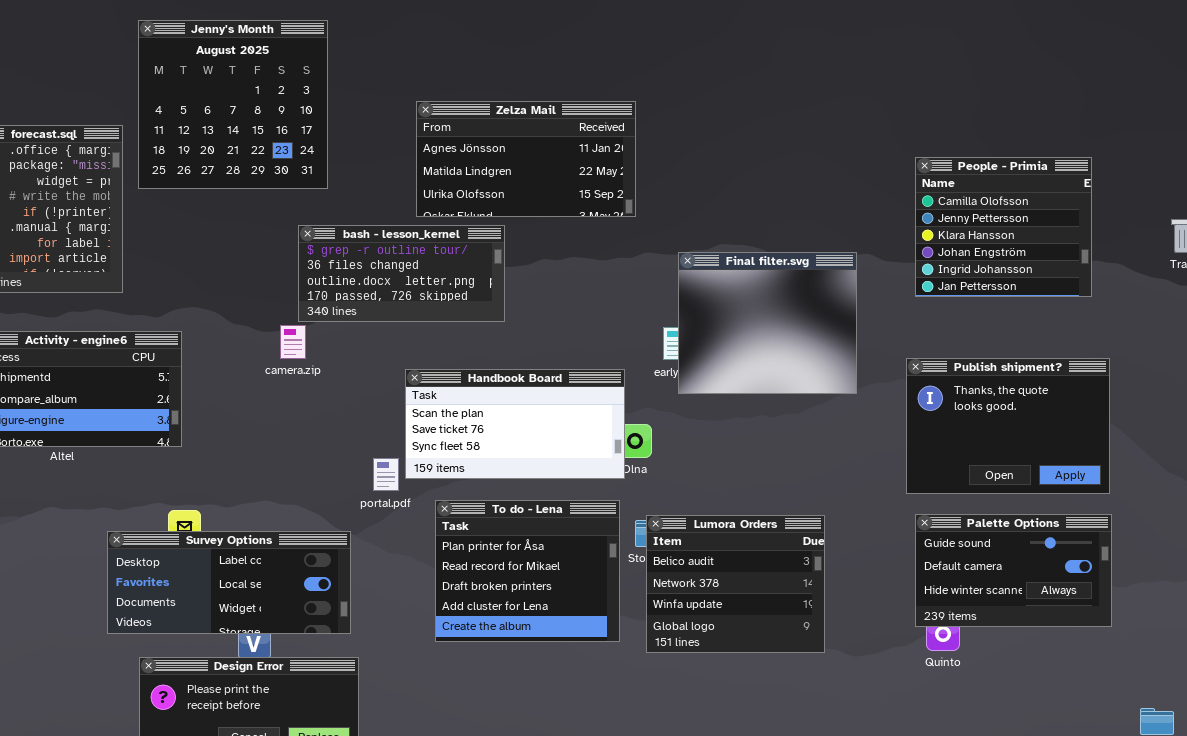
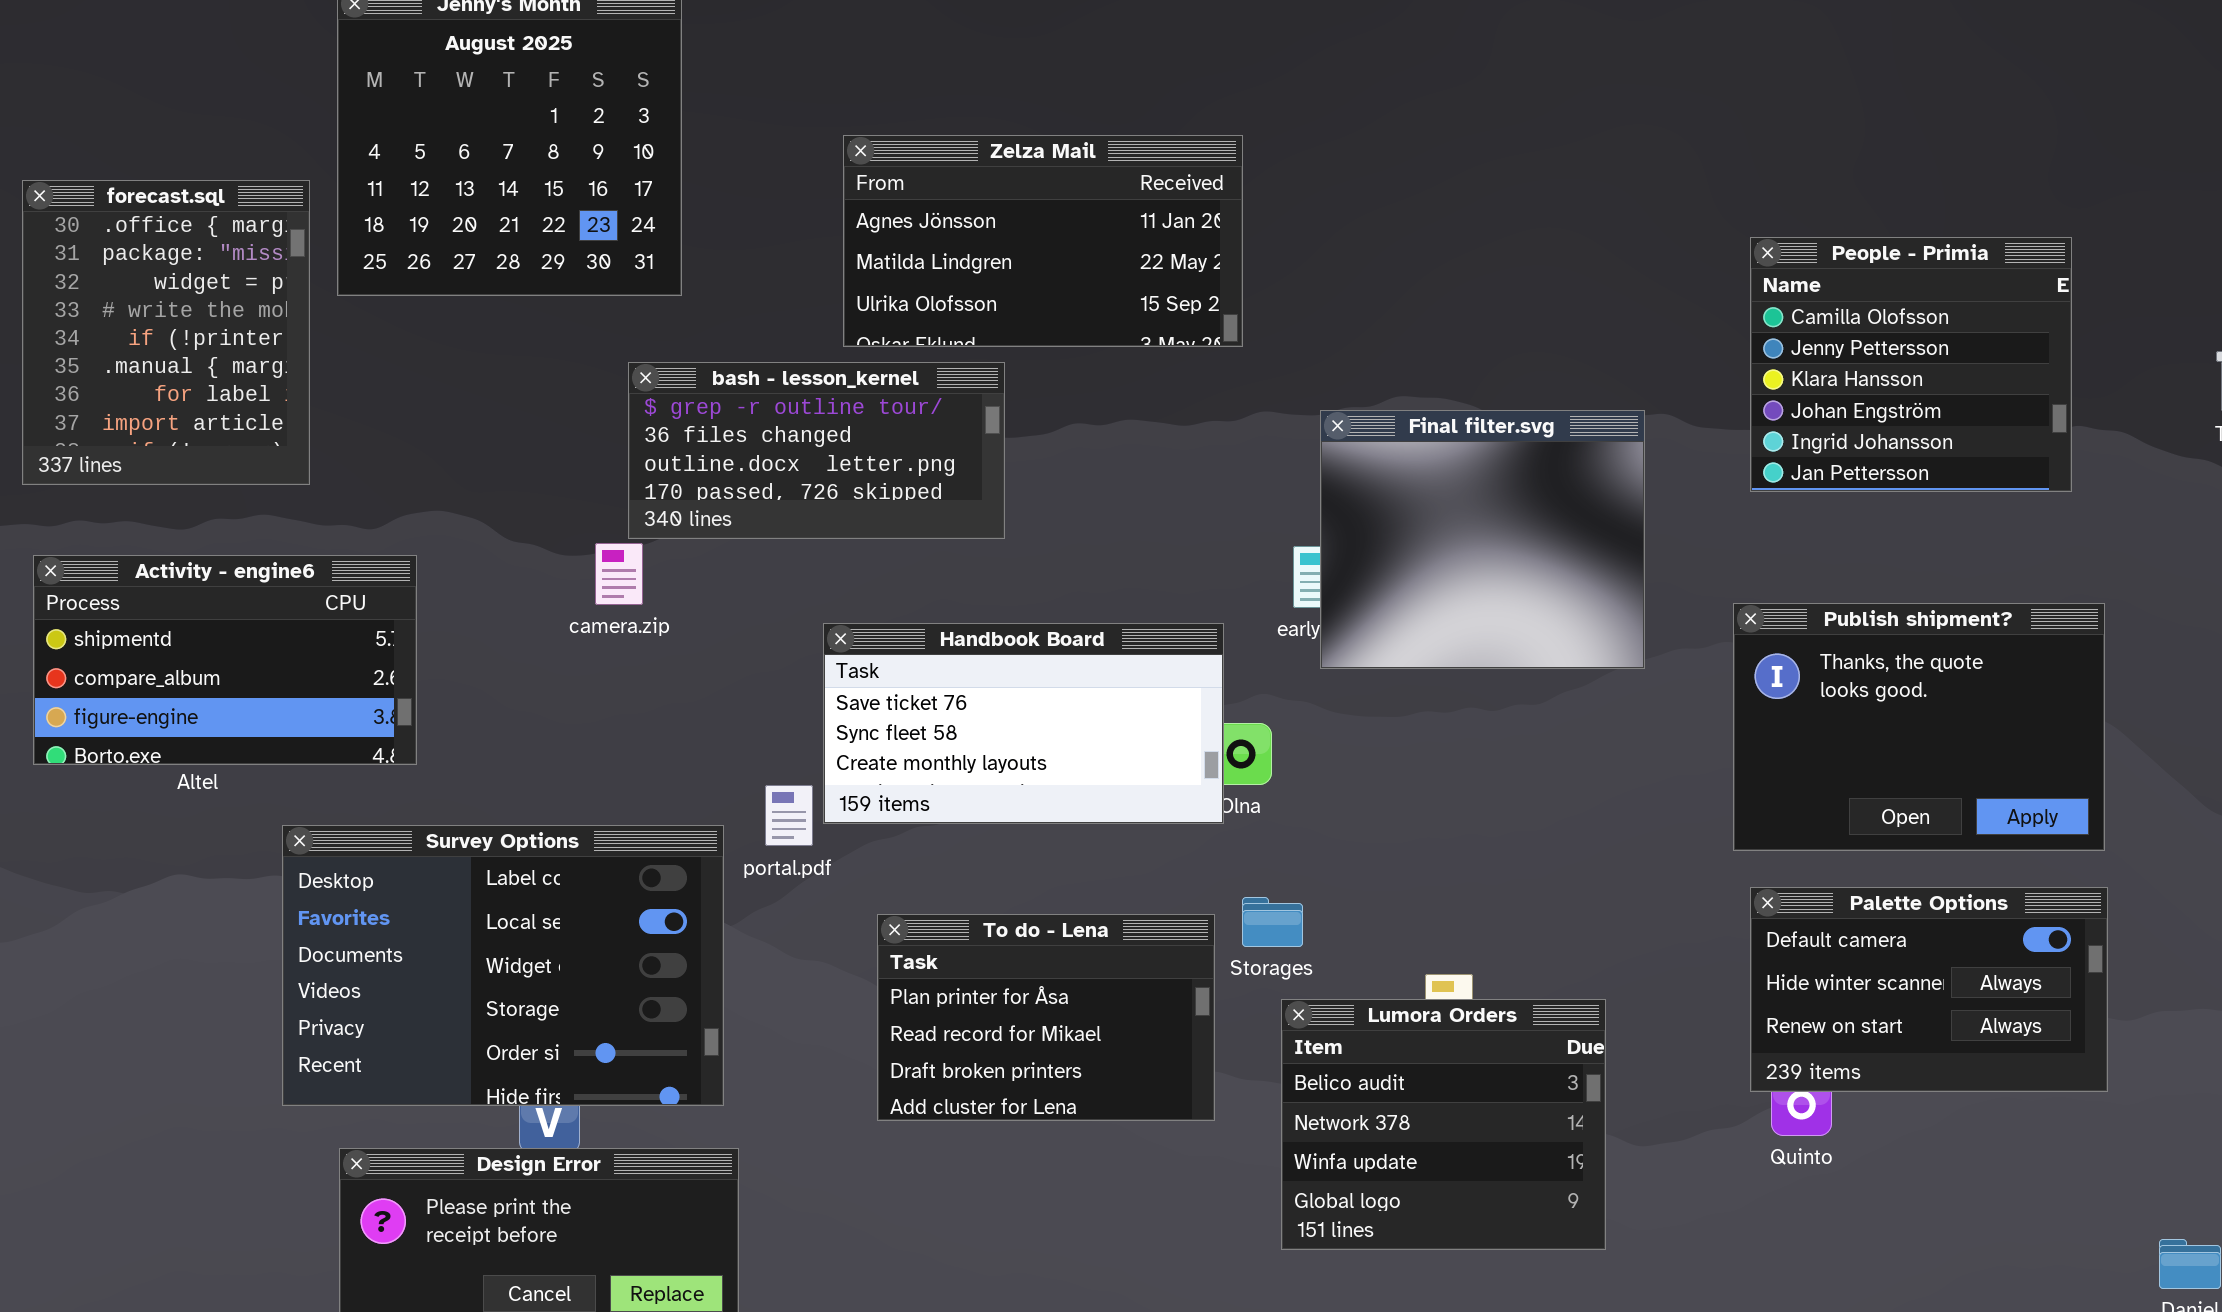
Handbook Board: [405,369,625,479] -> [823,623,1224,824], scrolled down 1 row
To do - Lena: [435,500,620,642] -> [877,914,1215,1121], resized
Palette Options: [915,514,1112,627] -> [1750,887,2108,1092], scrolled down 1 row
Lumora Orders: [646,515,825,653] -> [1281,999,1606,1250], moved
Survey Options: [107,531,351,634] -> [282,825,724,1106], resized

